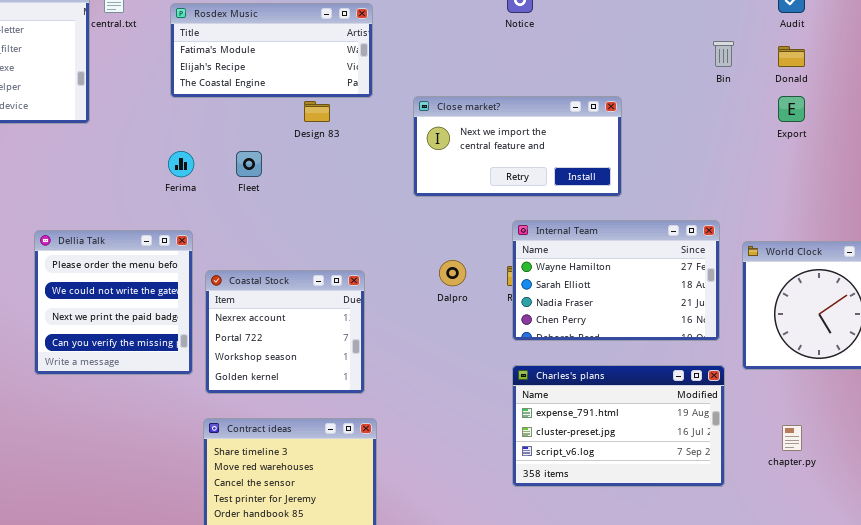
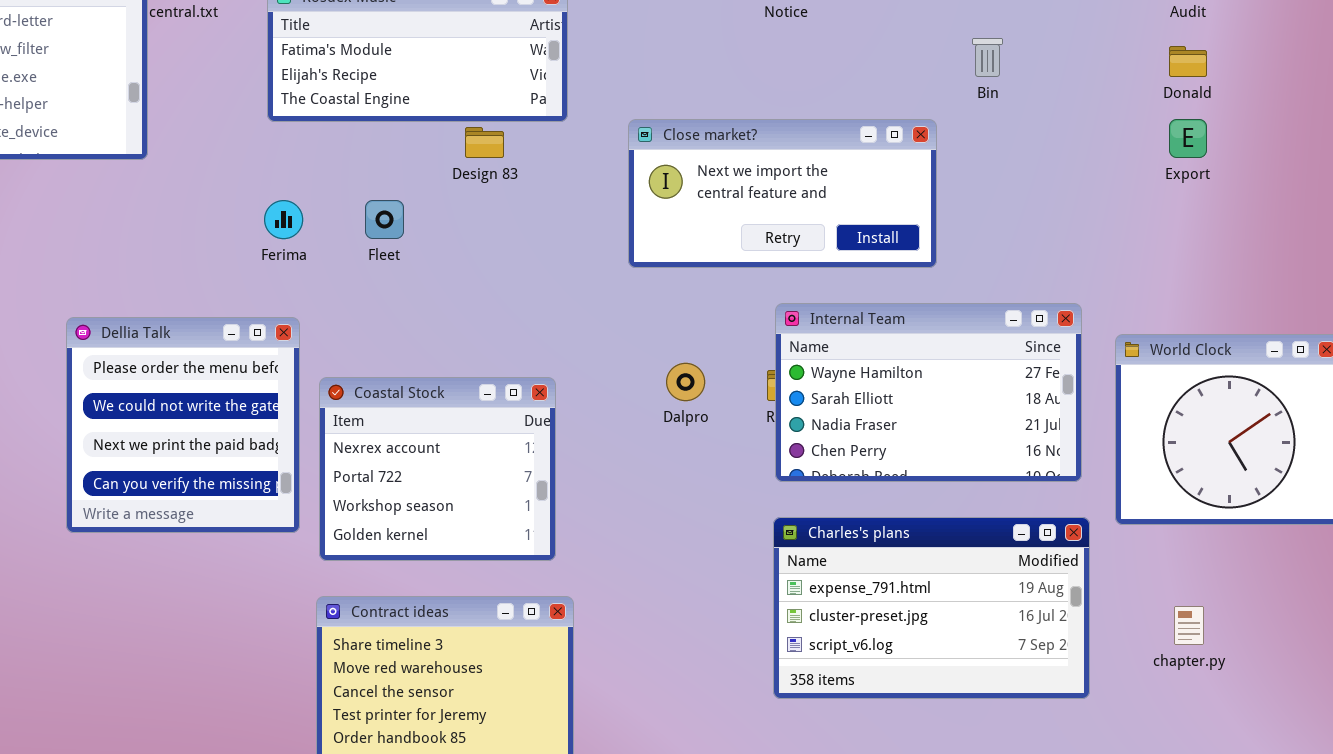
Bin: [713,41,734,67] -> [972,38,1003,77], moved

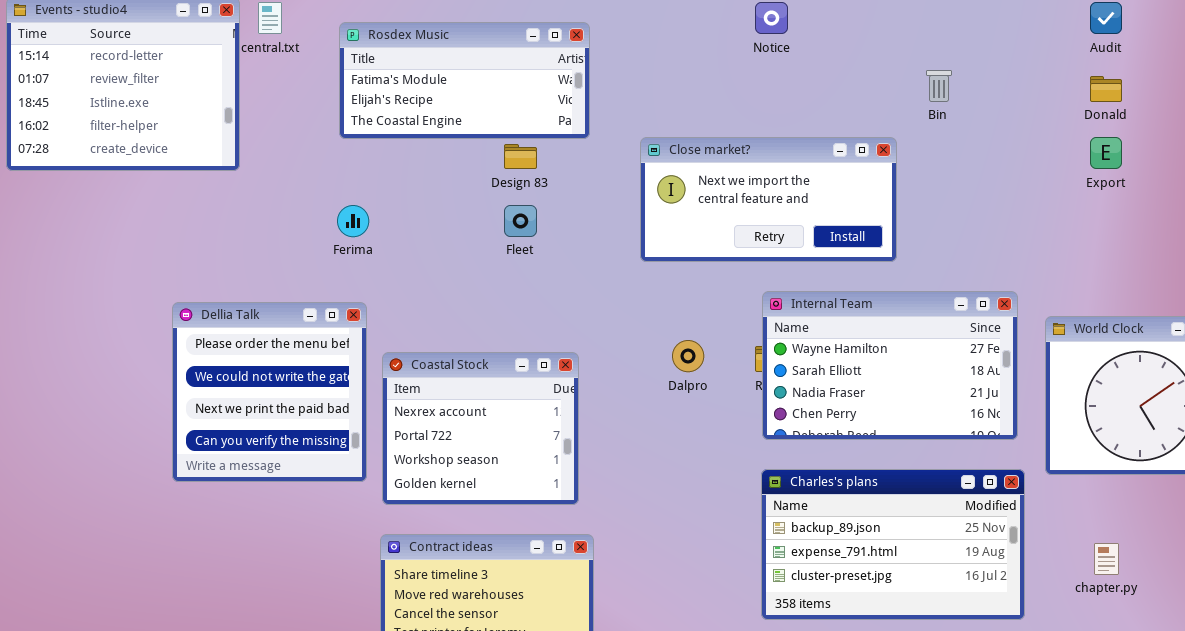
Fleet: [365,200,404,239] -> [504,205,537,237], moved
Charles's plans: [773,517,1090,699] -> [761,469,1025,620], scrolled up 1 row

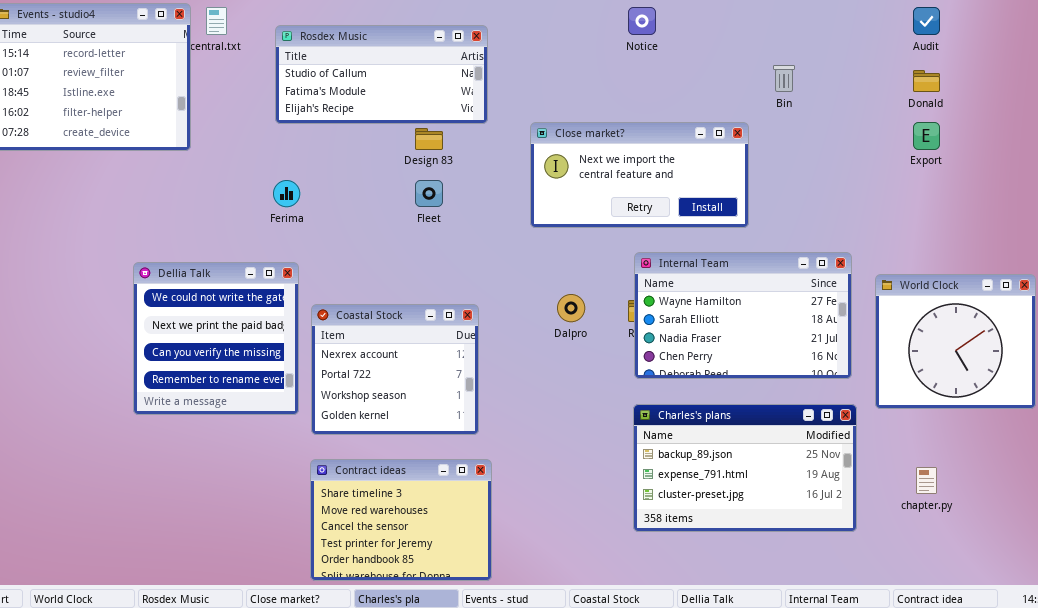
Rosdex Music: [339,22,590,139] -> [275,25,488,124], scrolled up 1 row
Dellia Talk: [172,302,367,482] -> [133,262,299,415], scrolled down 1 row

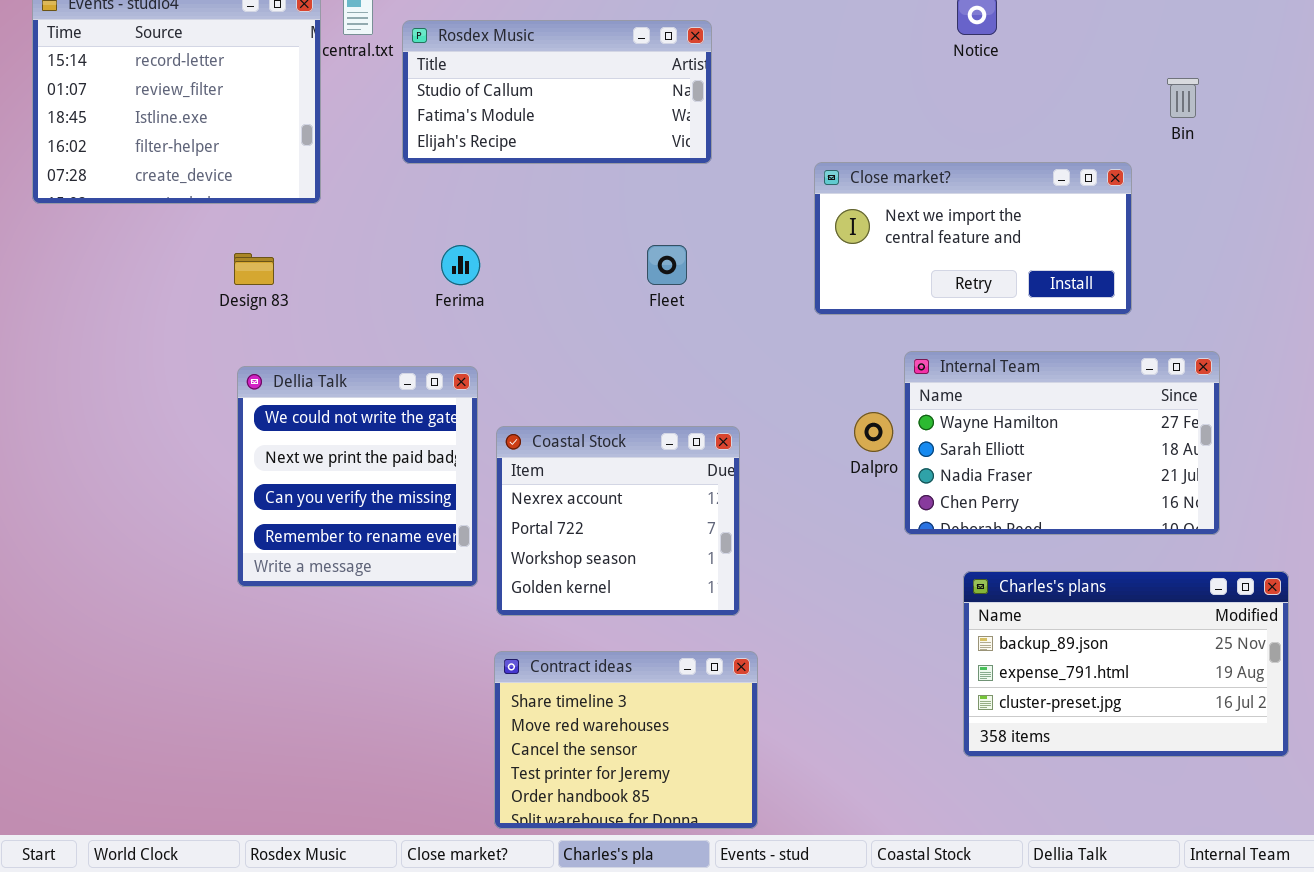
Rosdex Music: [275,25,488,124] -> [402,20,712,164], moved
Design 83: [415,128,443,150] -> [234,253,274,285], moved
Internal Team: [634,252,852,379] -> [904,351,1220,535], moved

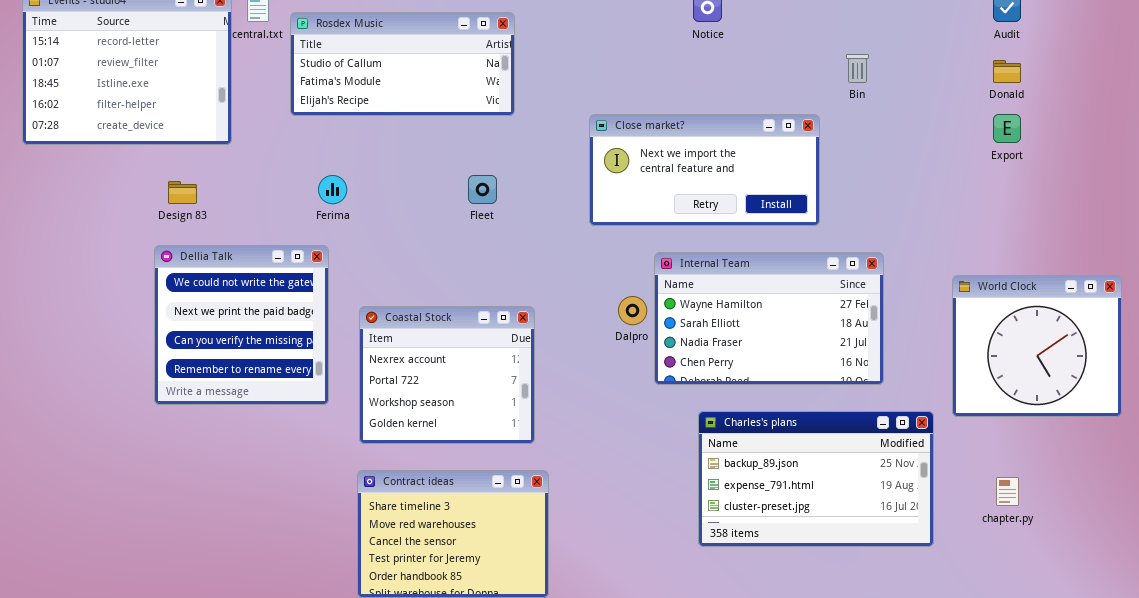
Dellia Talk: [237,366,478,587] -> [154,245,329,405], moved

